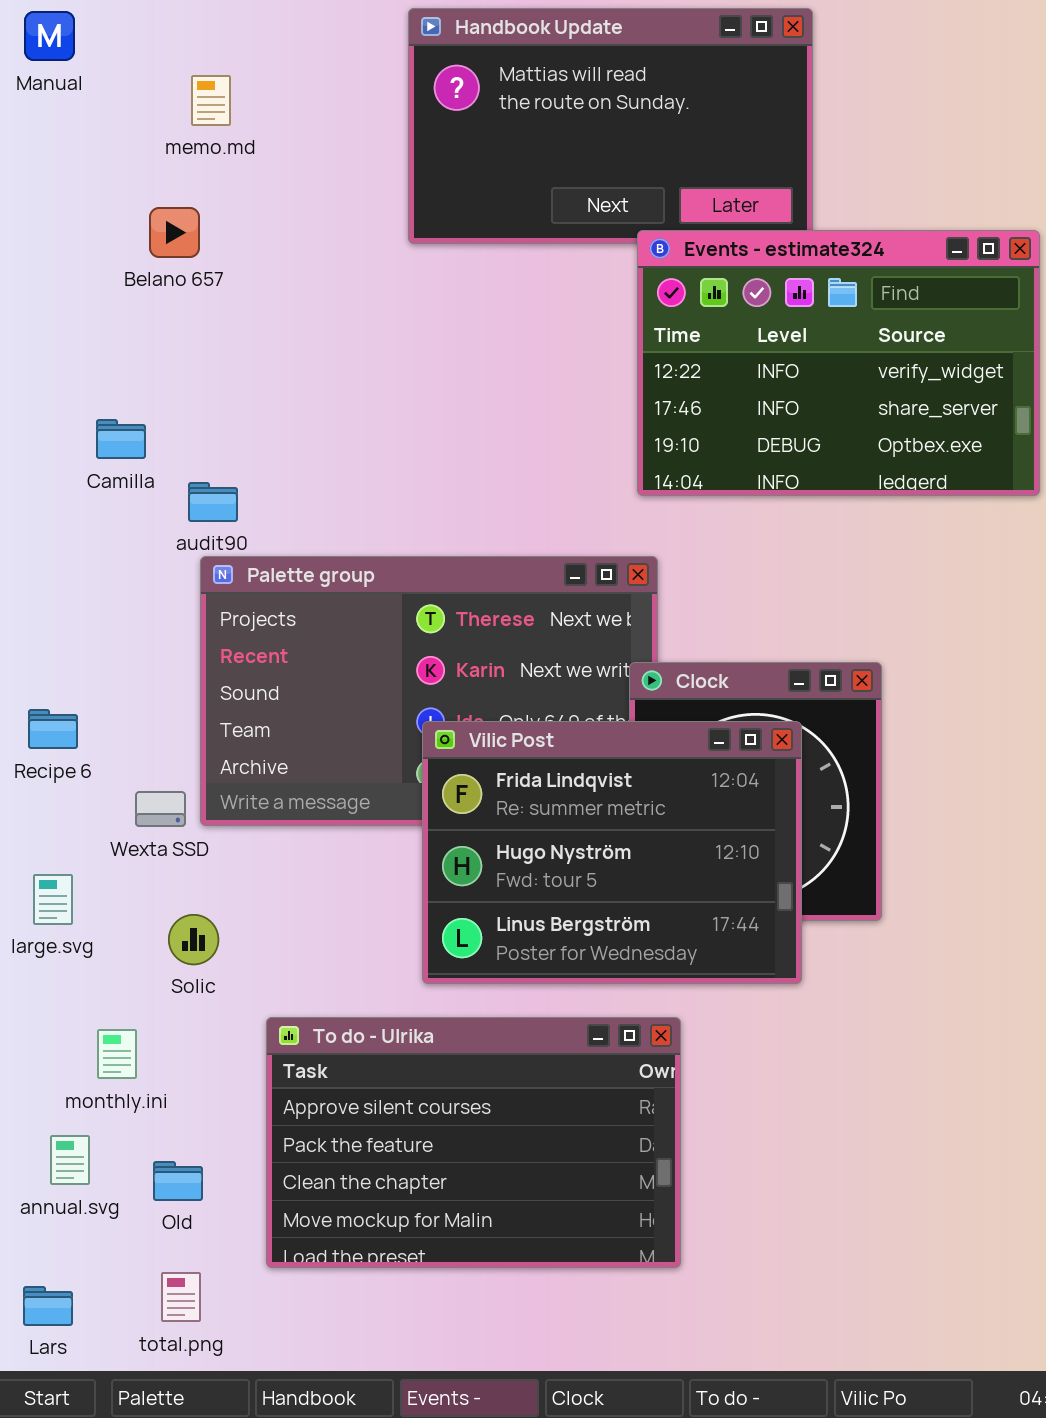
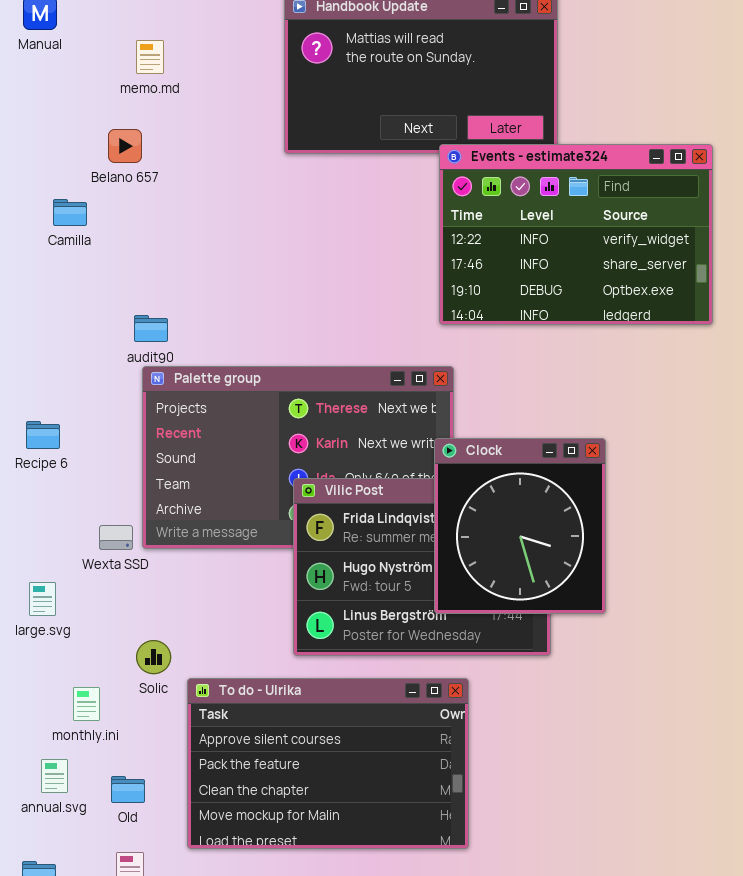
Camilla: [96,419,146,459] -> [53,199,87,226], moved
Clock: [629,662,882,921] -> [434,438,606,614], raised
Recipe 6: [28,709,78,749] -> [26,421,60,449], moved
Solic: [168,914,219,965] -> [136,640,171,674], moved

